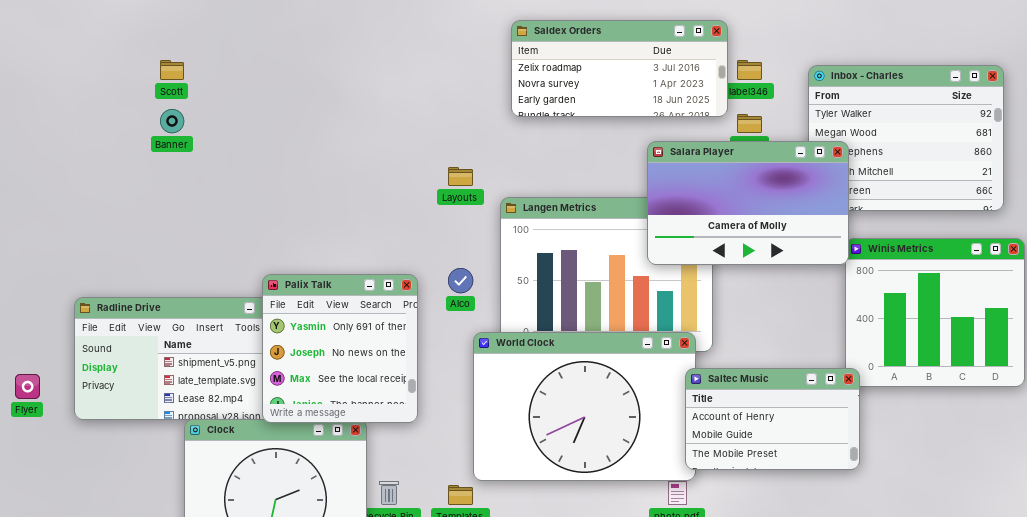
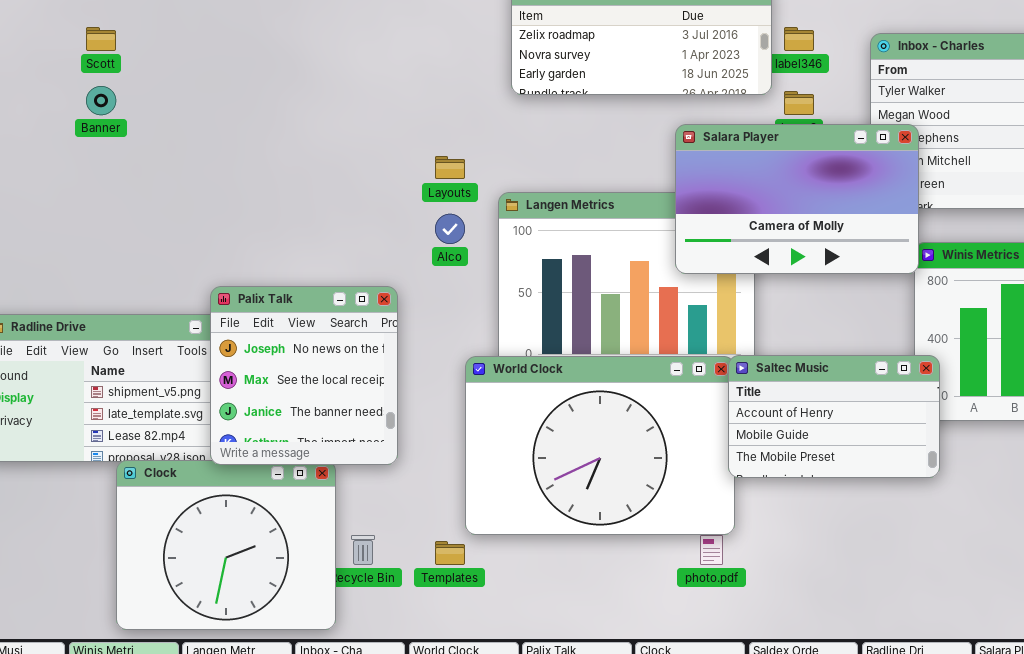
Alco: [448,268,473,293] -> [435,214,465,244], moved
Palix Talk: [262,274,418,423] -> [210,286,398,465], scrolled down 1 row
Saltec Music: [685,368,860,470] -> [728,355,940,478], moved

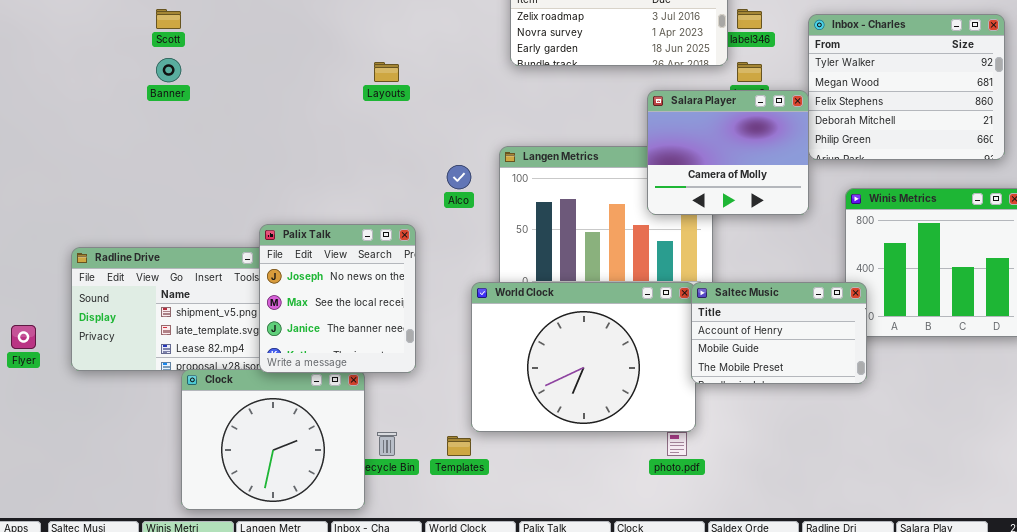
Salara Player: [675,124,919,274] -> [647,90,809,215], resized
Layouts: [435,156,465,179] -> [374,62,399,82], moved

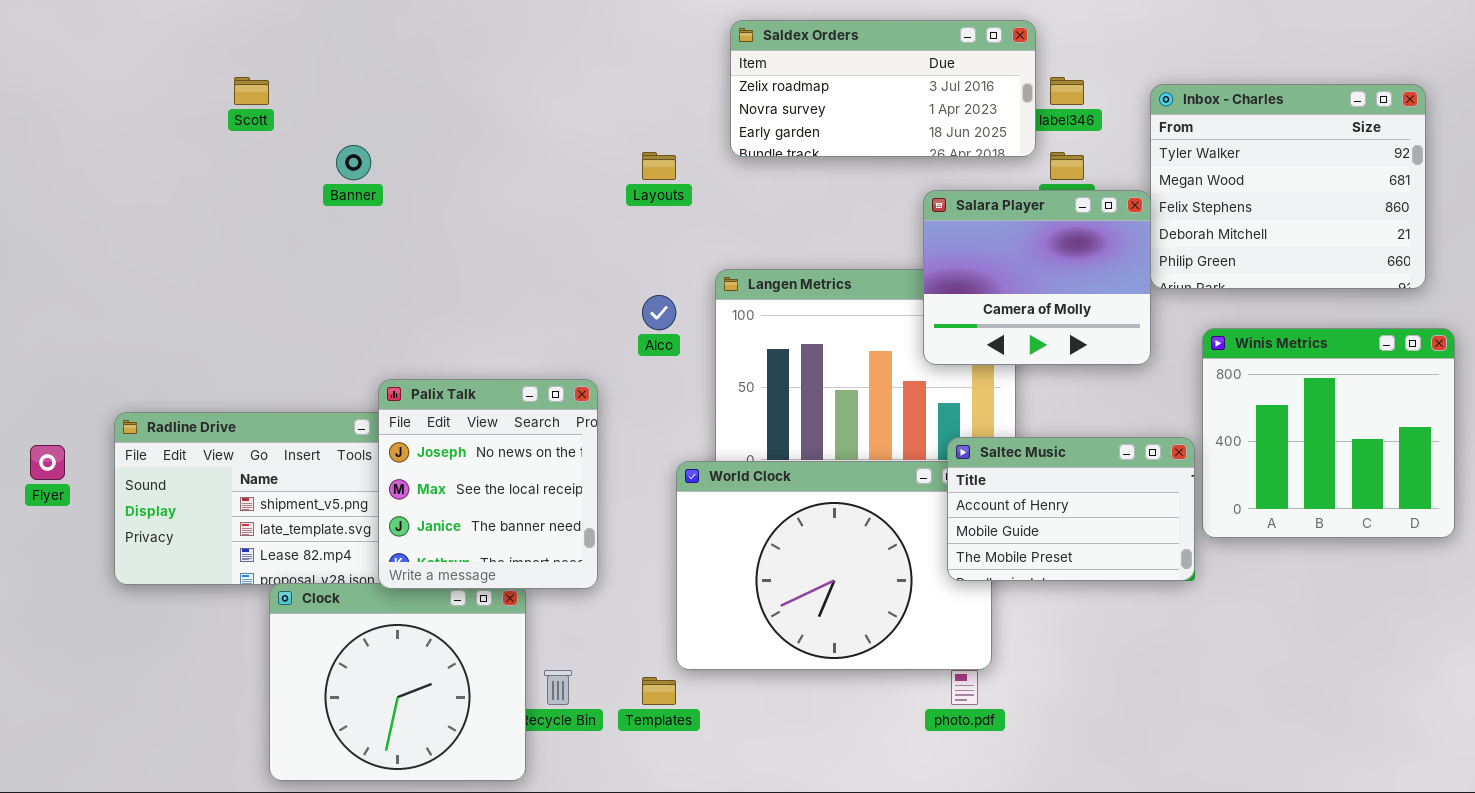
Banner: [156,58,181,82] -> [336,145,371,180], moved
Layouts: [374,62,399,82] -> [642,152,676,180], moved
Saltec Music: [691,282,867,384] -> [947,437,1195,581], moved
Flyer: [11,325,36,349] -> [30,445,65,480], moved

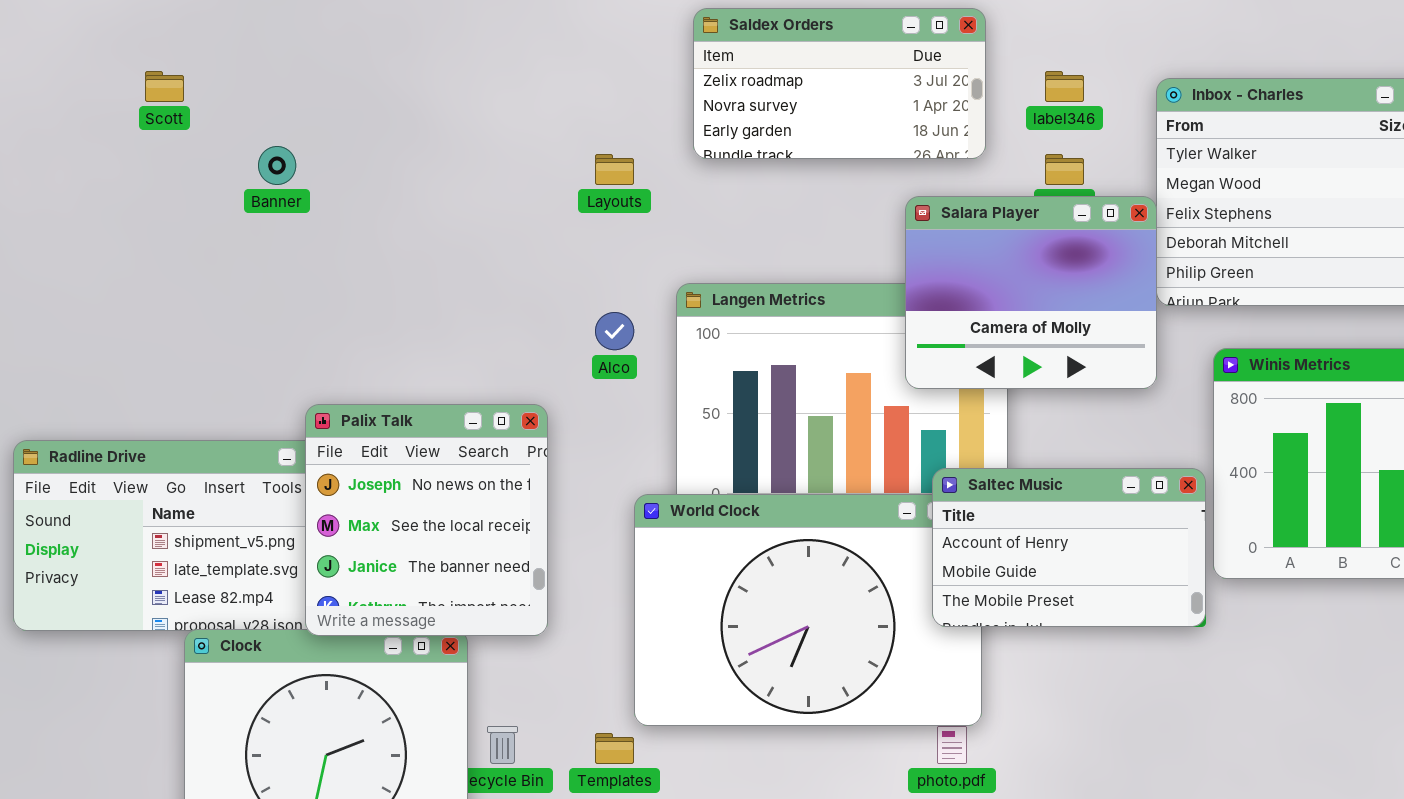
Saldex Orders: [730,20,1036,157] -> [693,8,986,159], resized

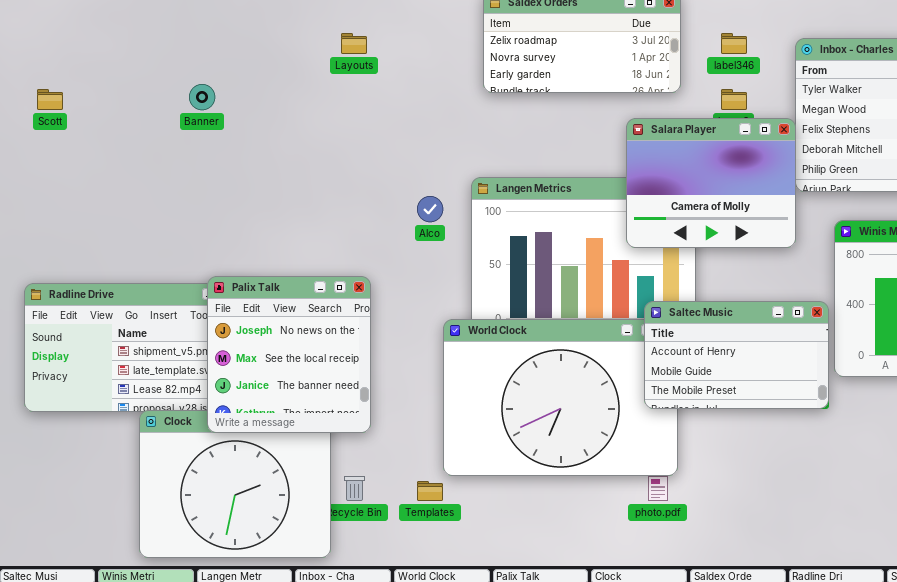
Scott: [145,71,184,102] -> [37,89,63,110], moved
Layouts: [595,154,634,185] -> [341,33,367,54], moved
Palix Talk: [305,404,548,636] -> [207,276,371,433], moved

